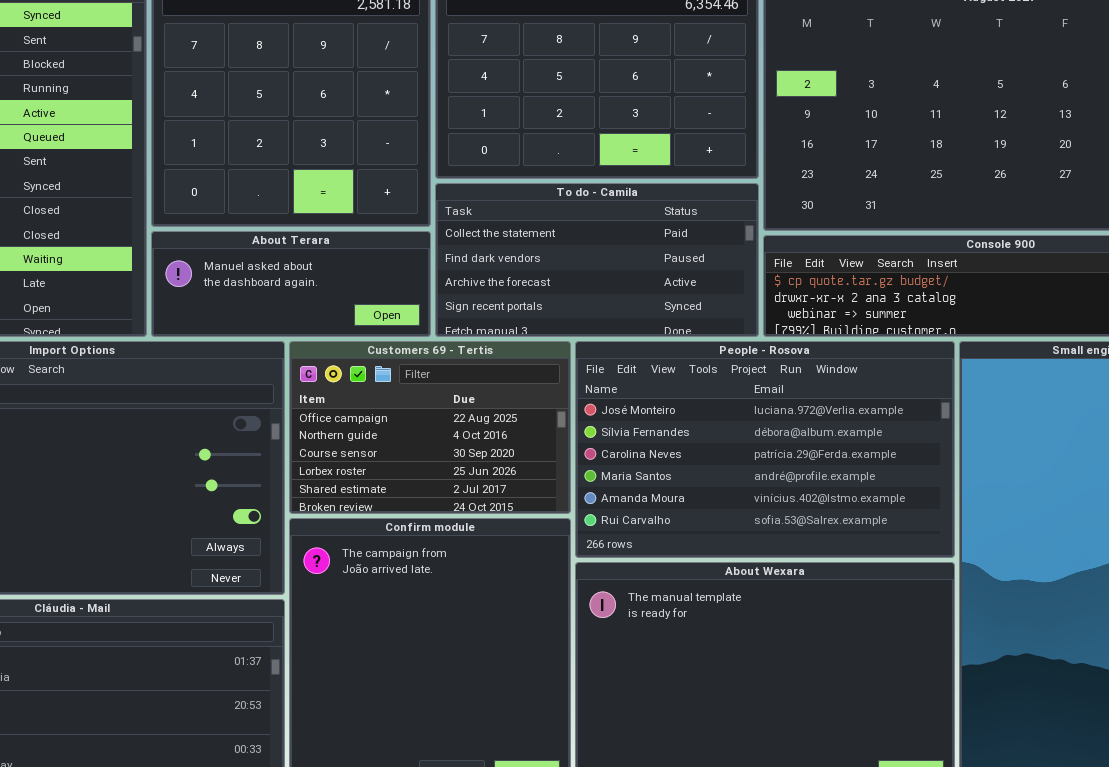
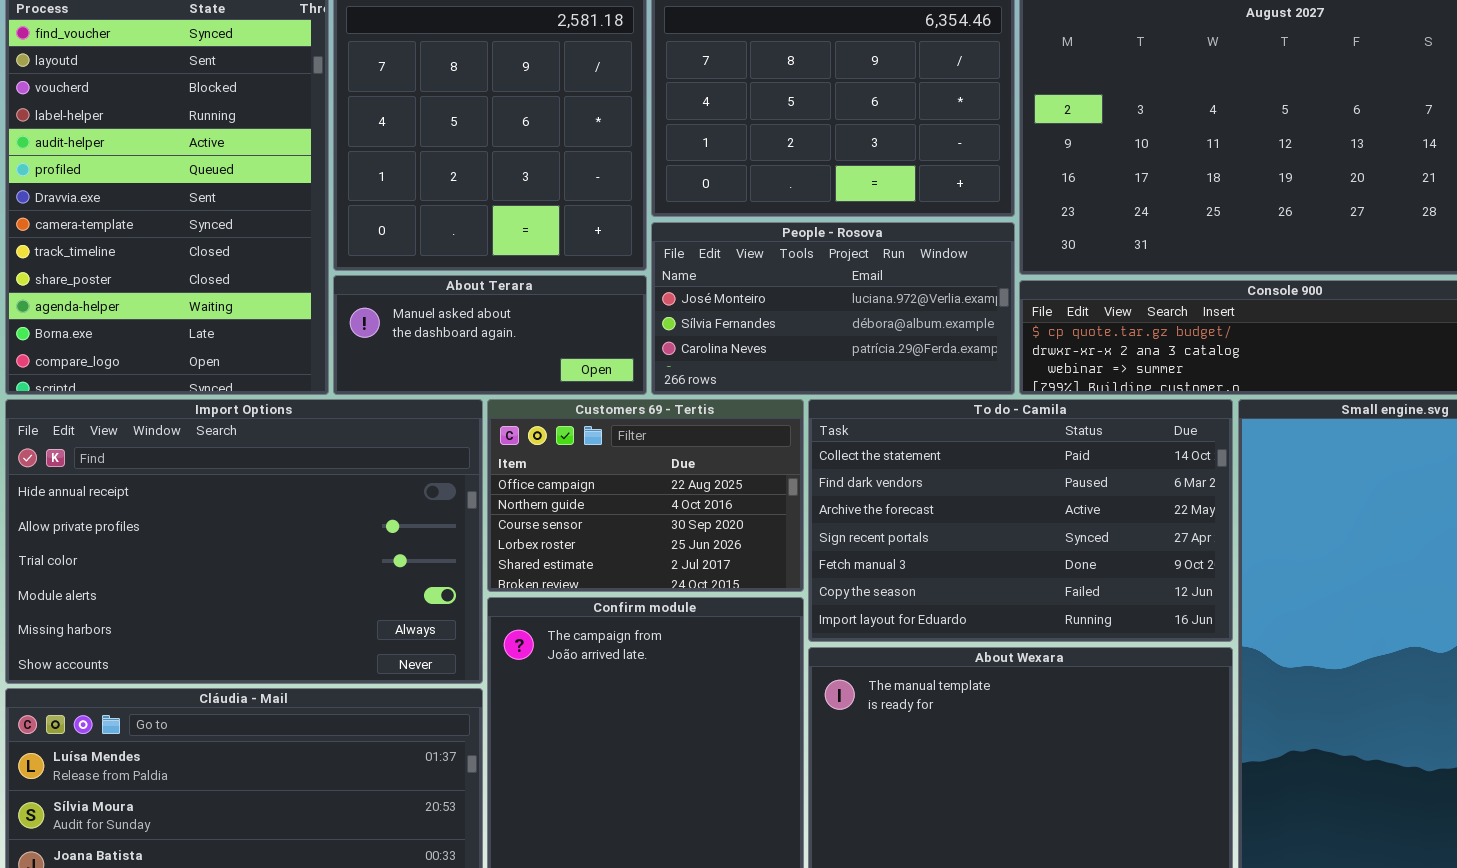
To do - Camila: [435,183,759,337] -> [808,399,1233,642], moved, resized
People - Rosova: [575,341,955,558] -> [651,222,1015,395], moved, resized

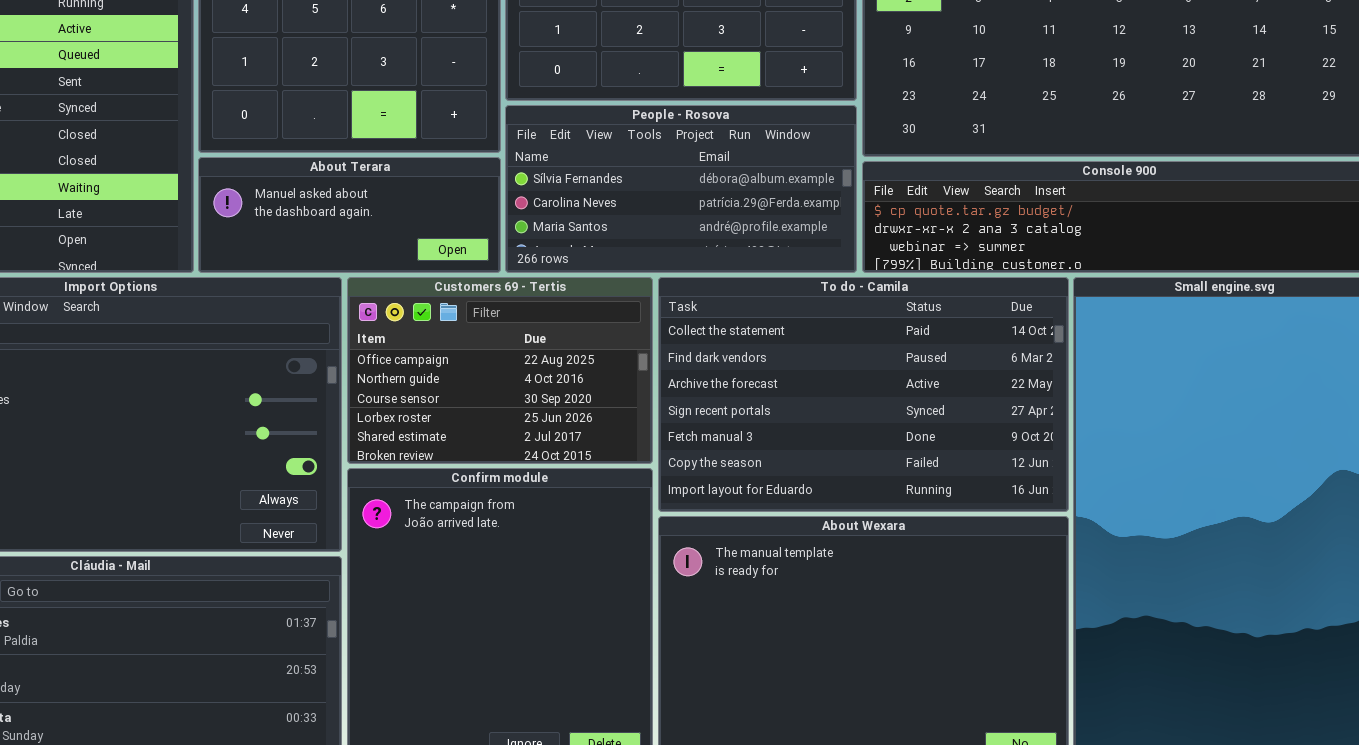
People - Rosova: [651,222,1015,395] -> [505,105,857,273], scrolled down 1 row

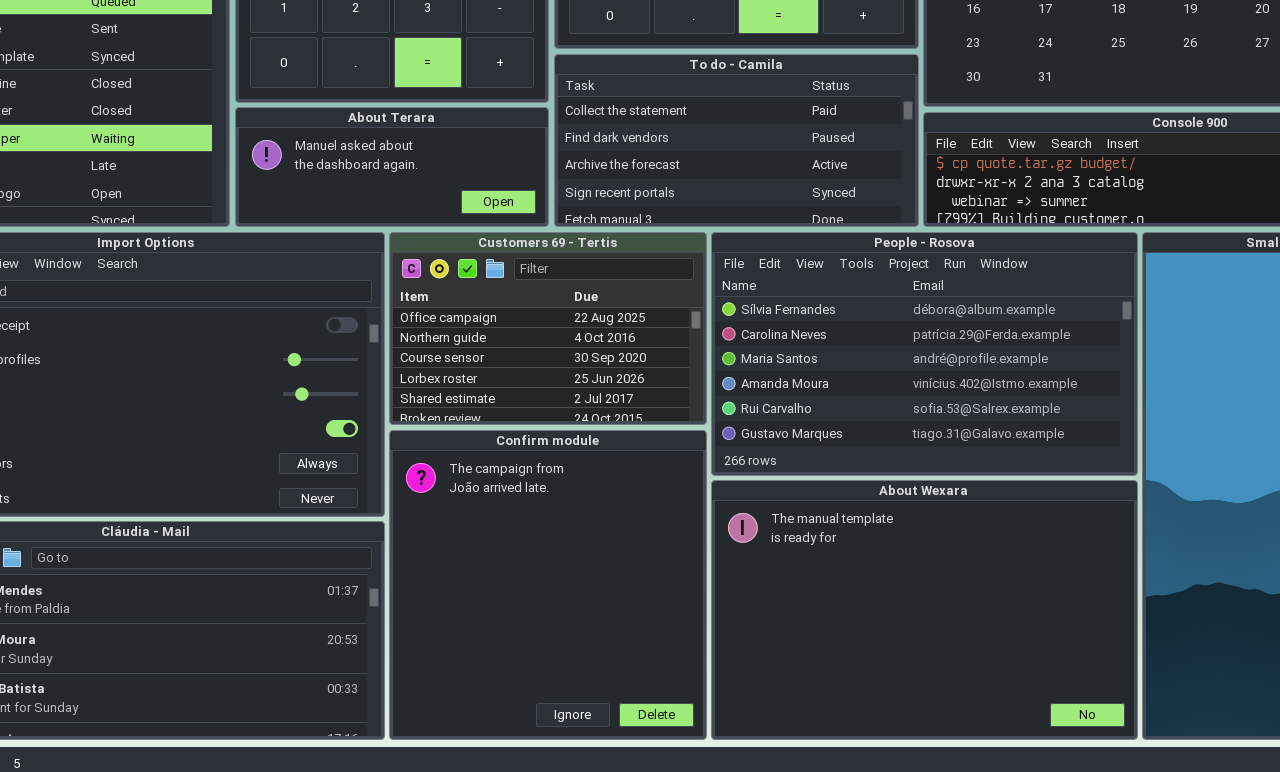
People - Rosova: [505,105,857,273] -> [711,232,1138,476], moved, resized
To do - Camila: [658,277,1069,512] -> [554,54,919,227], moved, resized

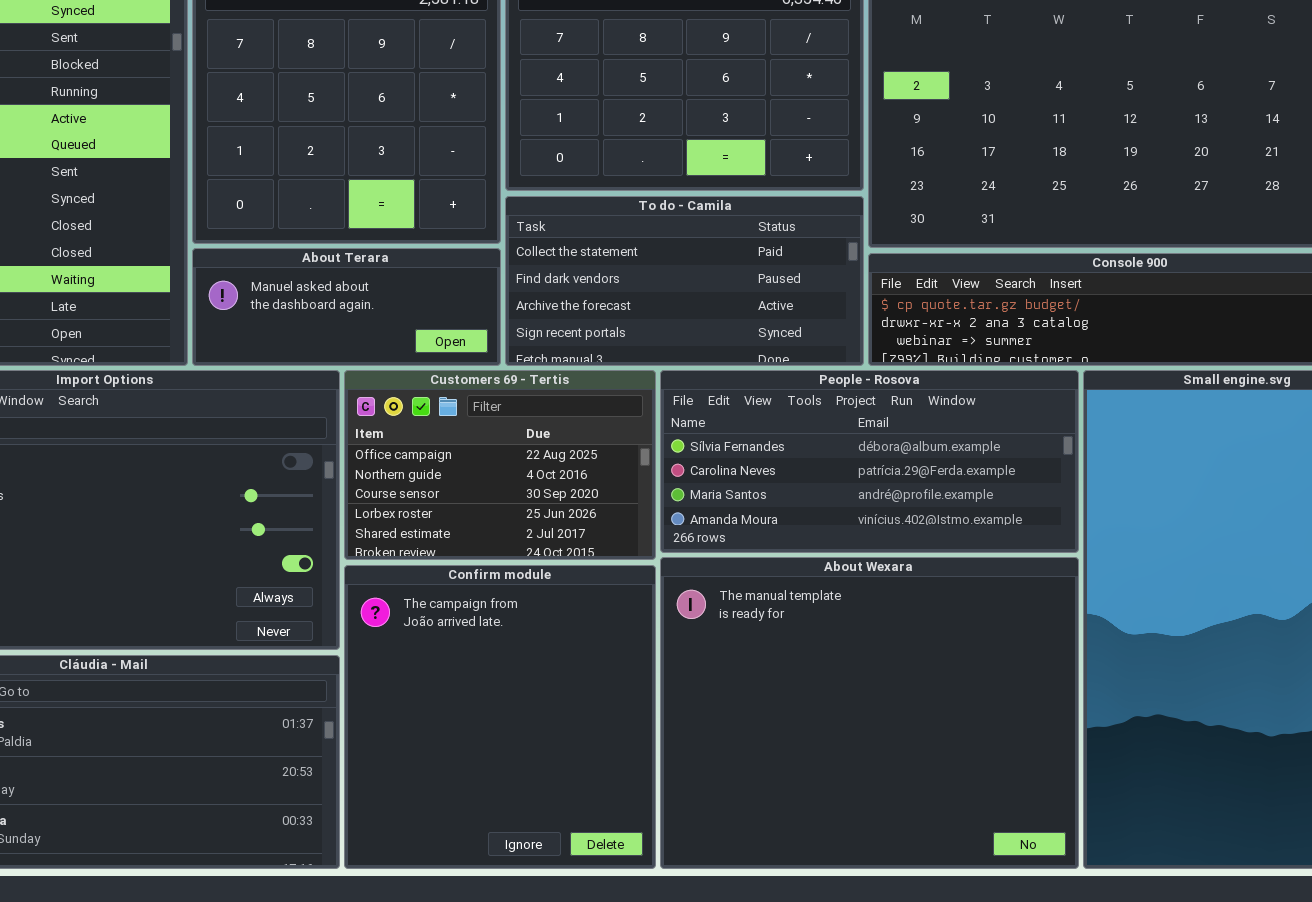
People - Rosova: [711,232,1138,476] -> [660,370,1079,553], resized
About Wexara: [711,480,1138,740] -> [660,557,1079,869], resized

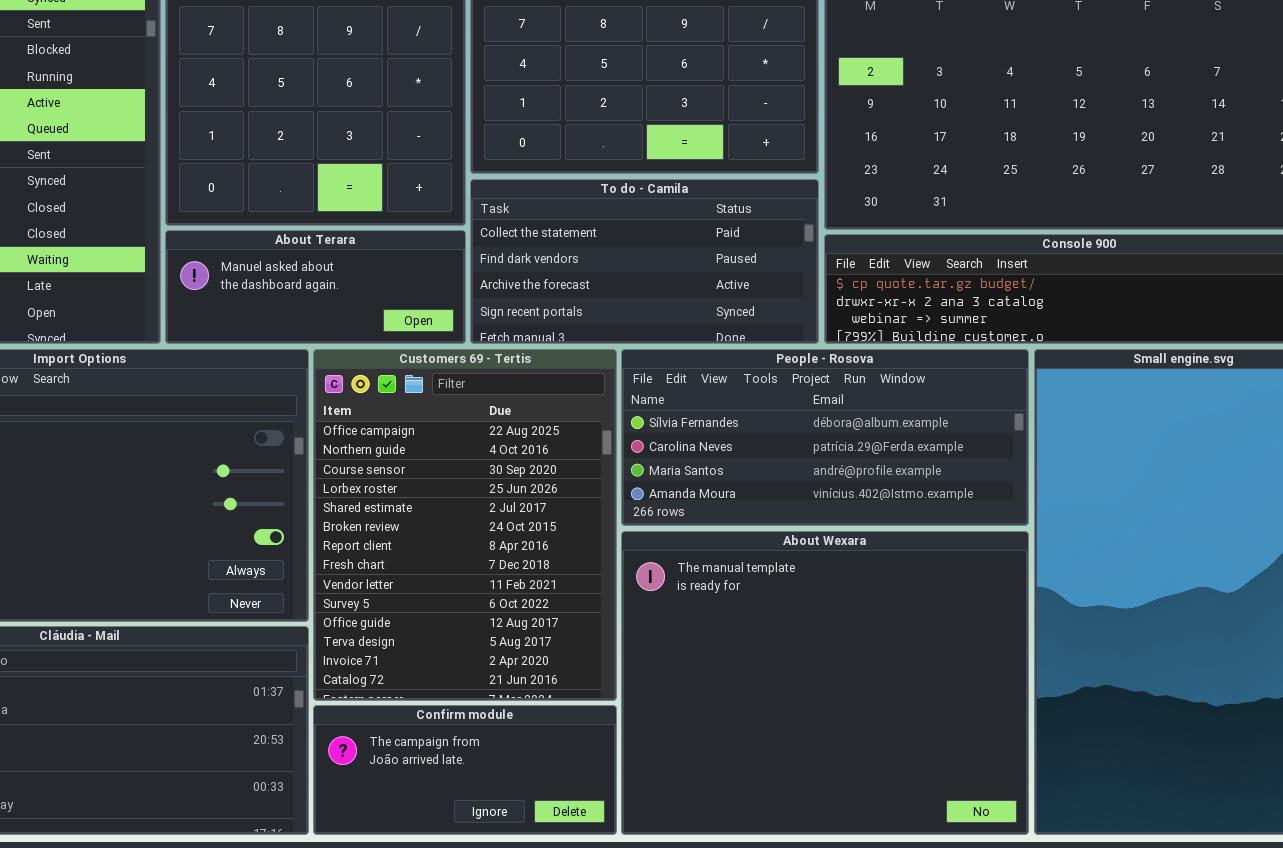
Customers 69 - Tertis: [344,370,656,560] -> [313,349,617,701], resized
Confirm module: [344,565,656,869] -> [313,705,617,835], resized

